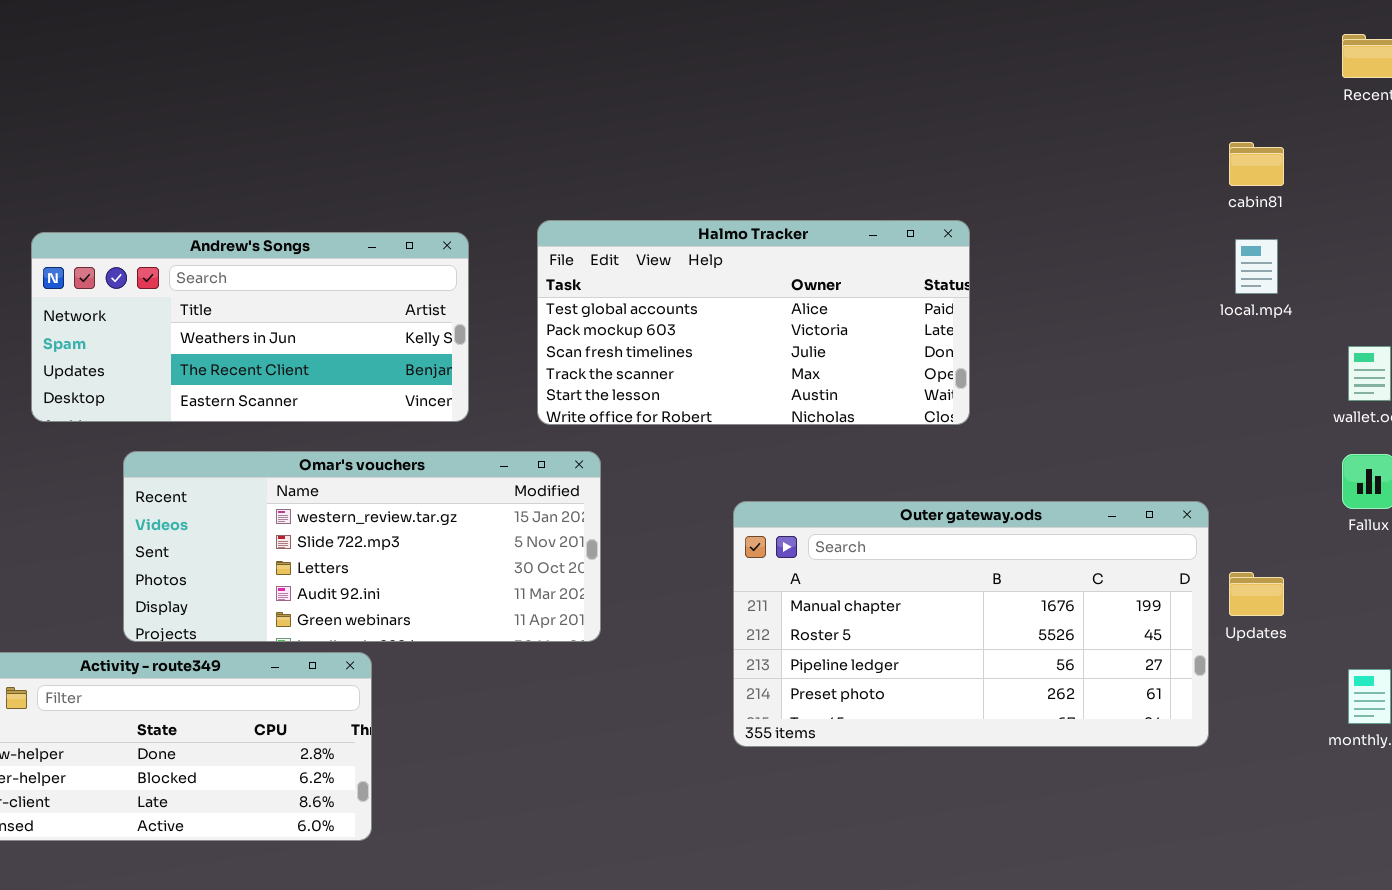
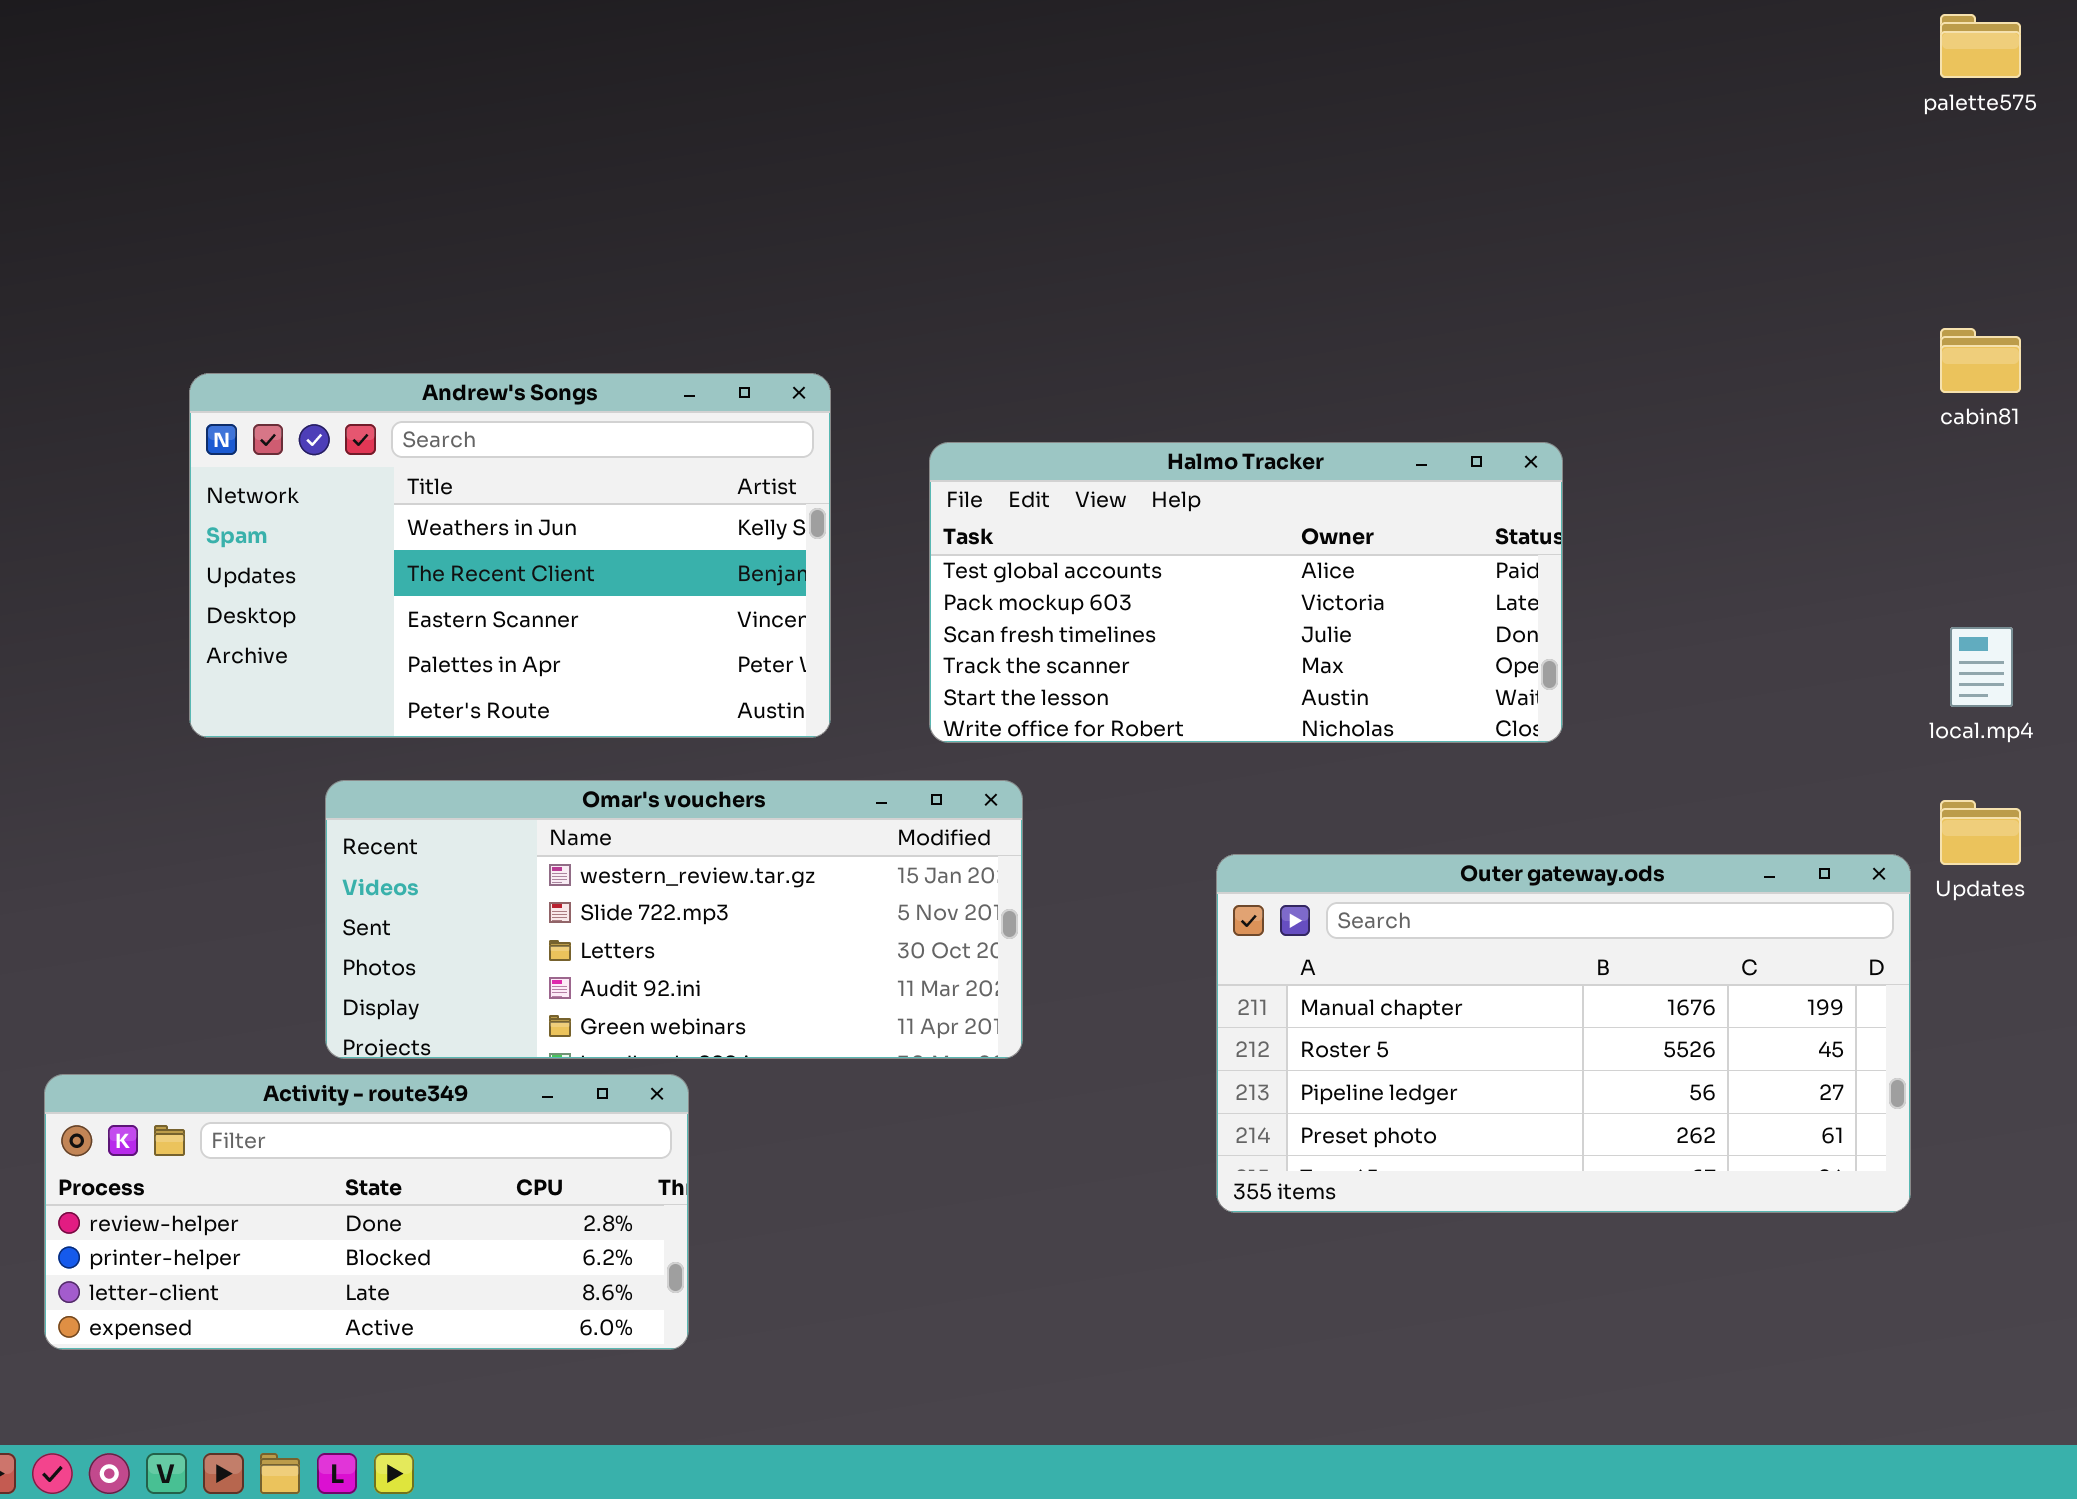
Andrew's Songs: [31,232,469,422] -> [189,373,831,738], resized
local.mp4: [1235,239,1278,294] -> [1950,627,2013,707], moved
Updates: [1229,572,1284,616] -> [1940,800,2021,865], moved

